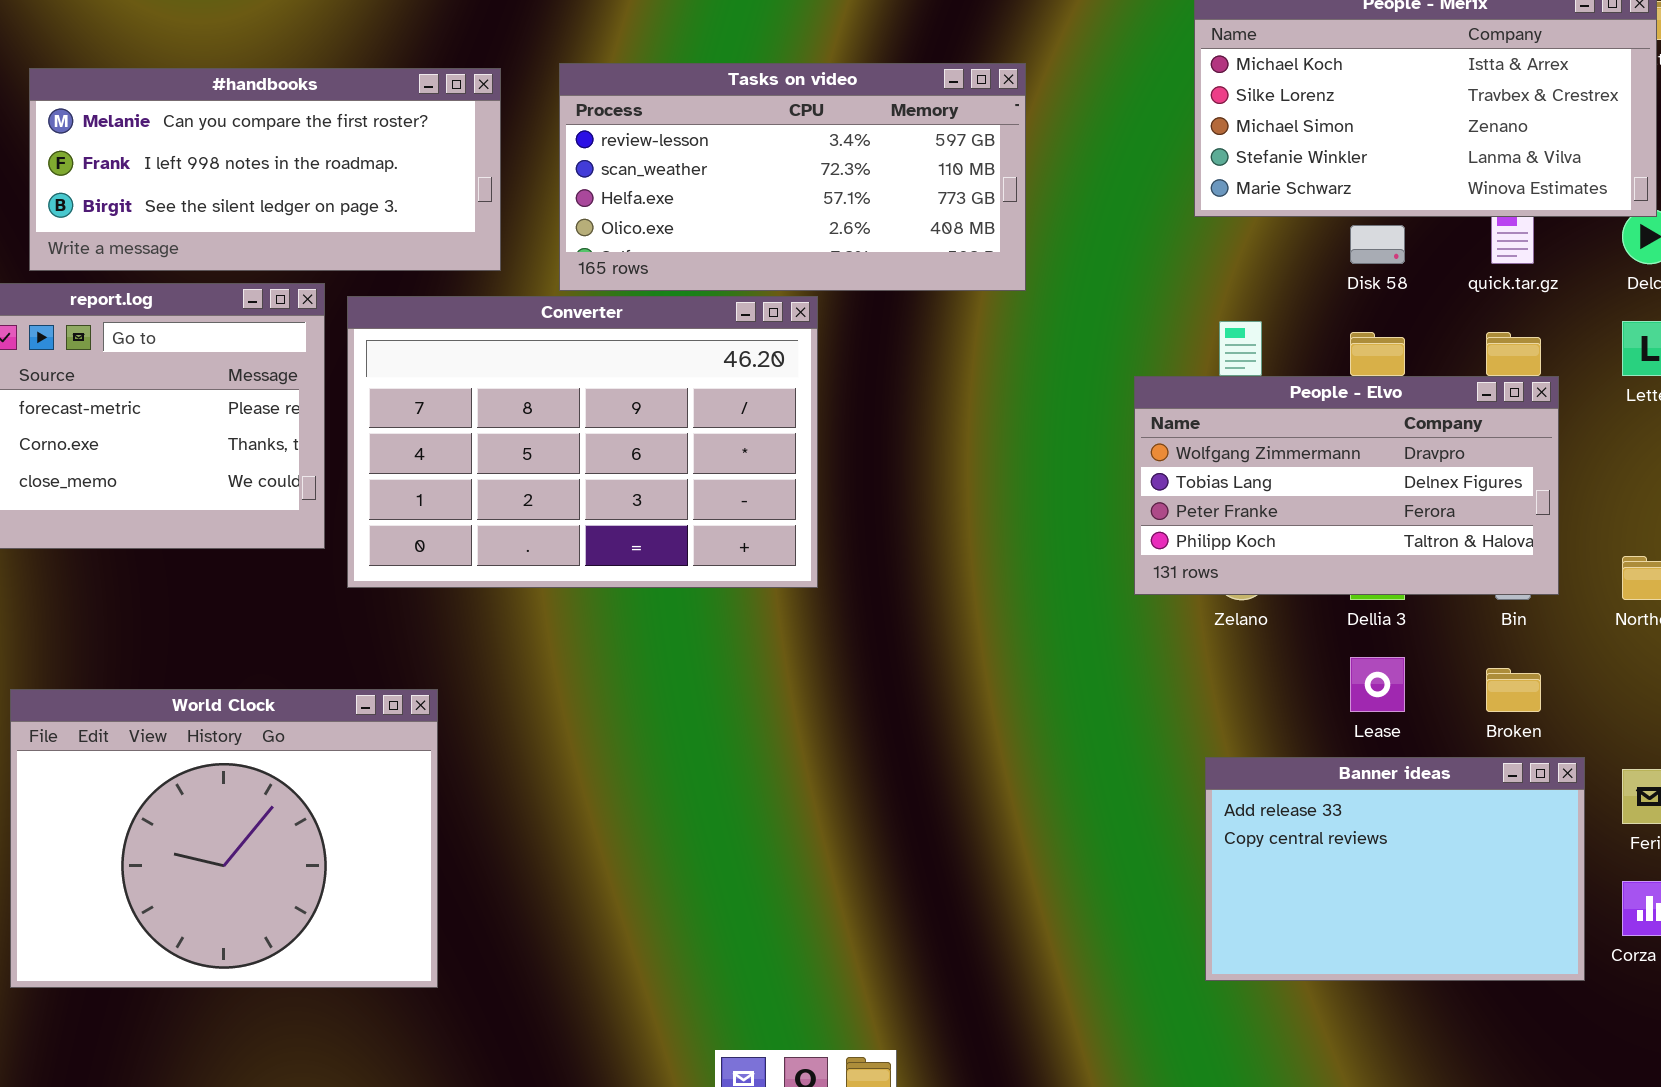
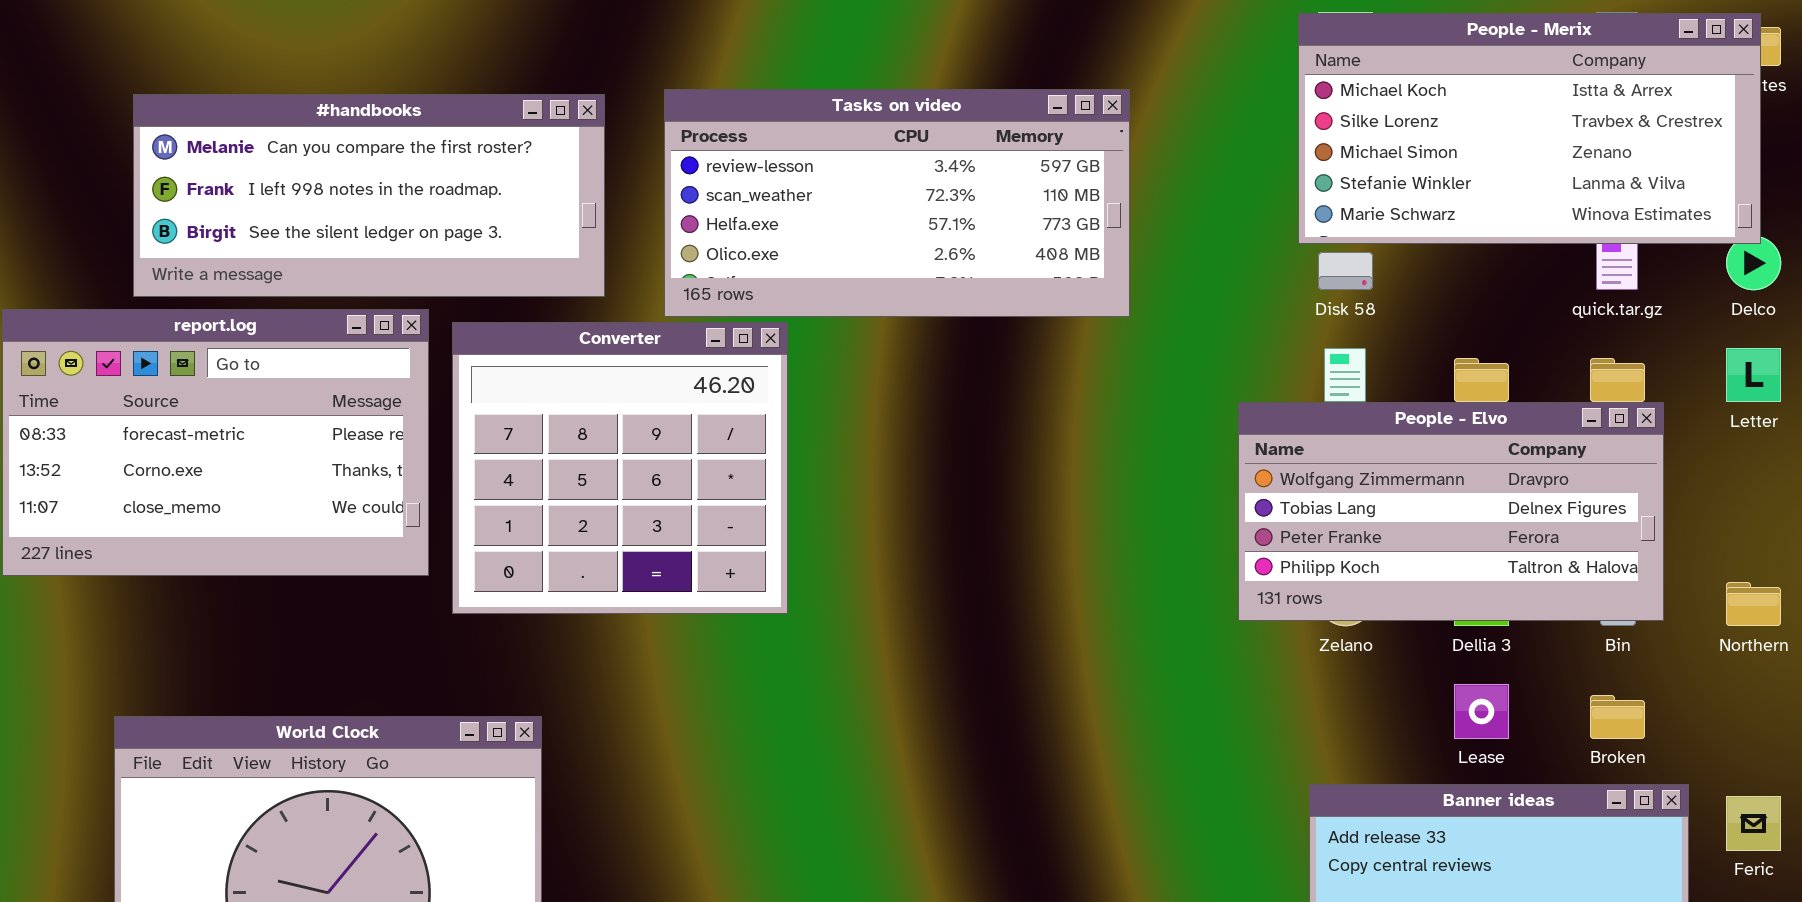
Disk 58: [1350,225,1405,264] -> [1318,252,1373,290], moved
Converter: [347,296,818,588] -> [452,322,788,614], resized

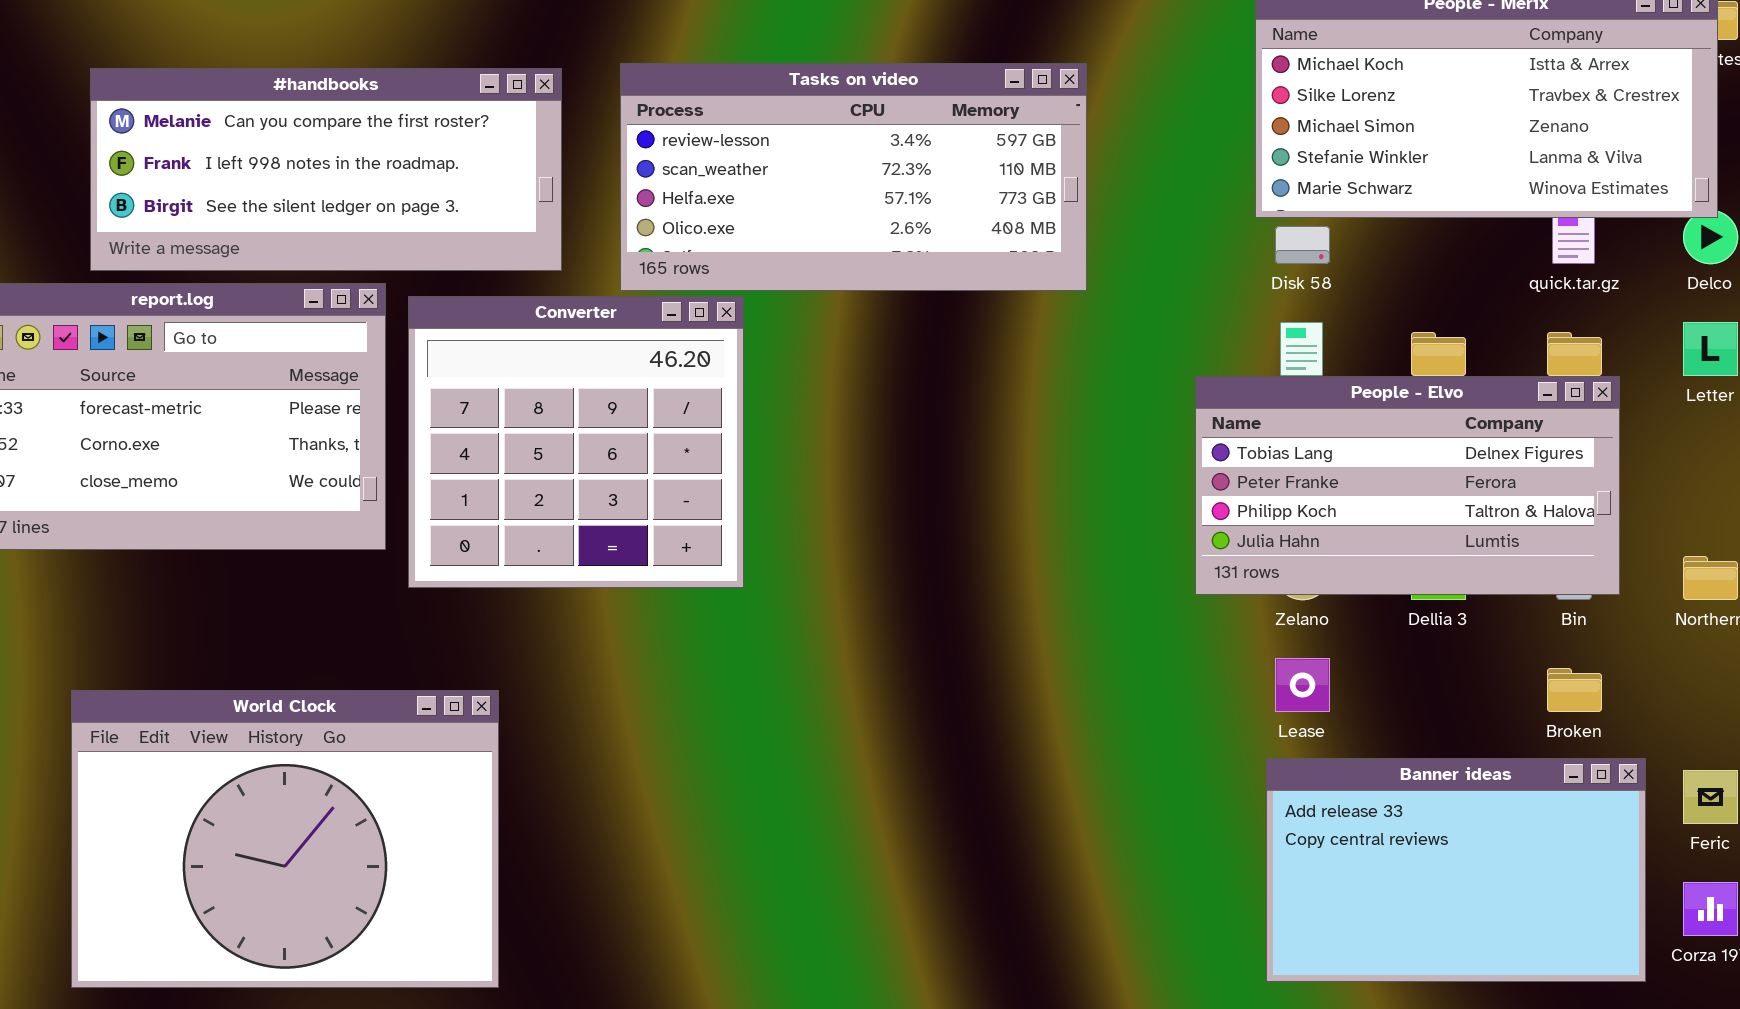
People - Elvo: [1238,402,1664,621] -> [1195,376,1620,595], scrolled down 1 row
Lease: [1454,684,1509,739] -> [1275,658,1330,712], moved

